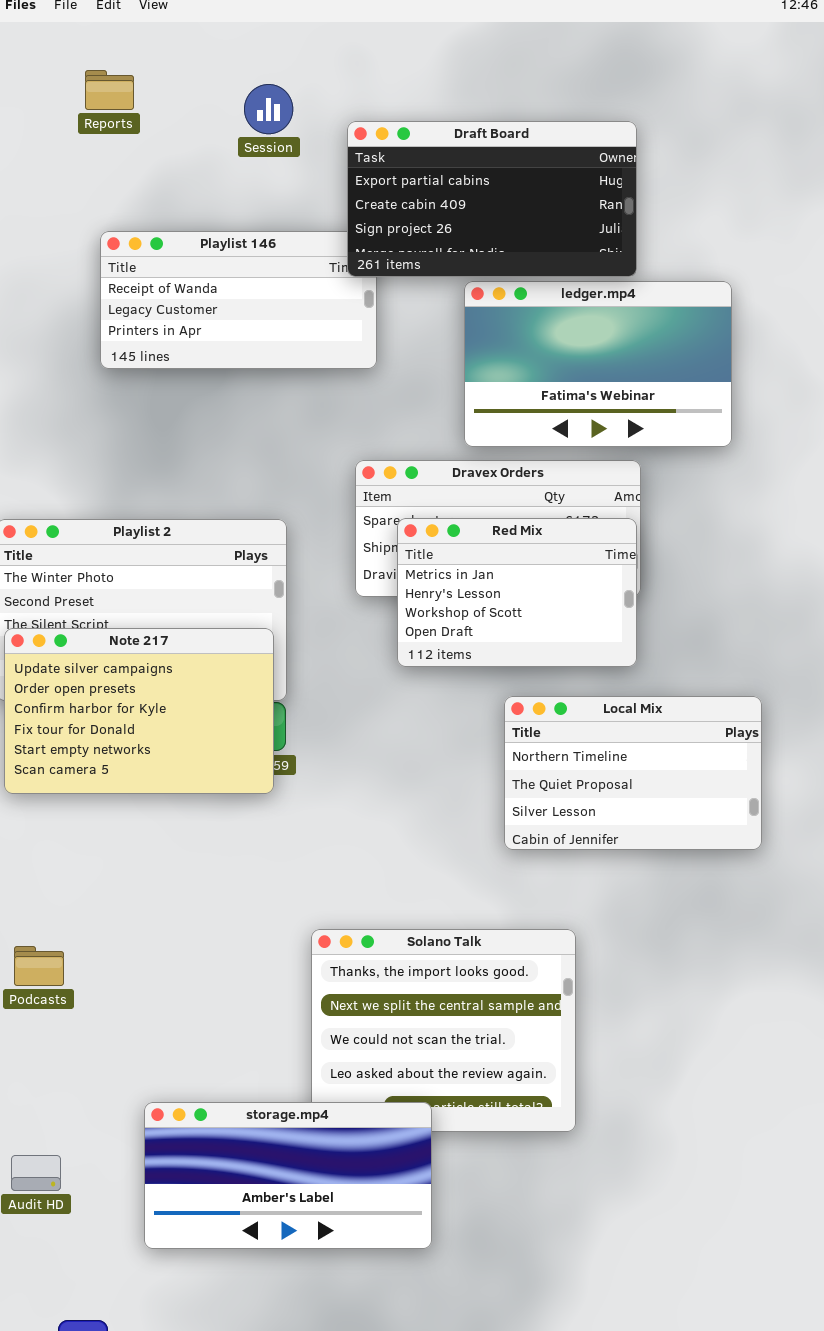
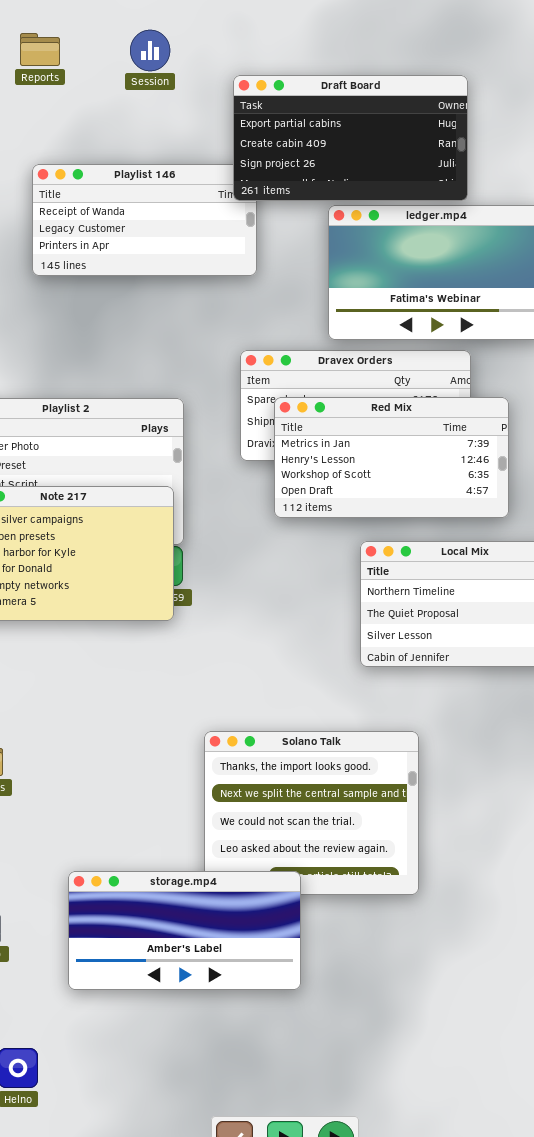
Session: [244,84,293,134] -> [130,30,170,71], moved
Red Mix: [397,518,637,667] -> [274,397,509,518], resized

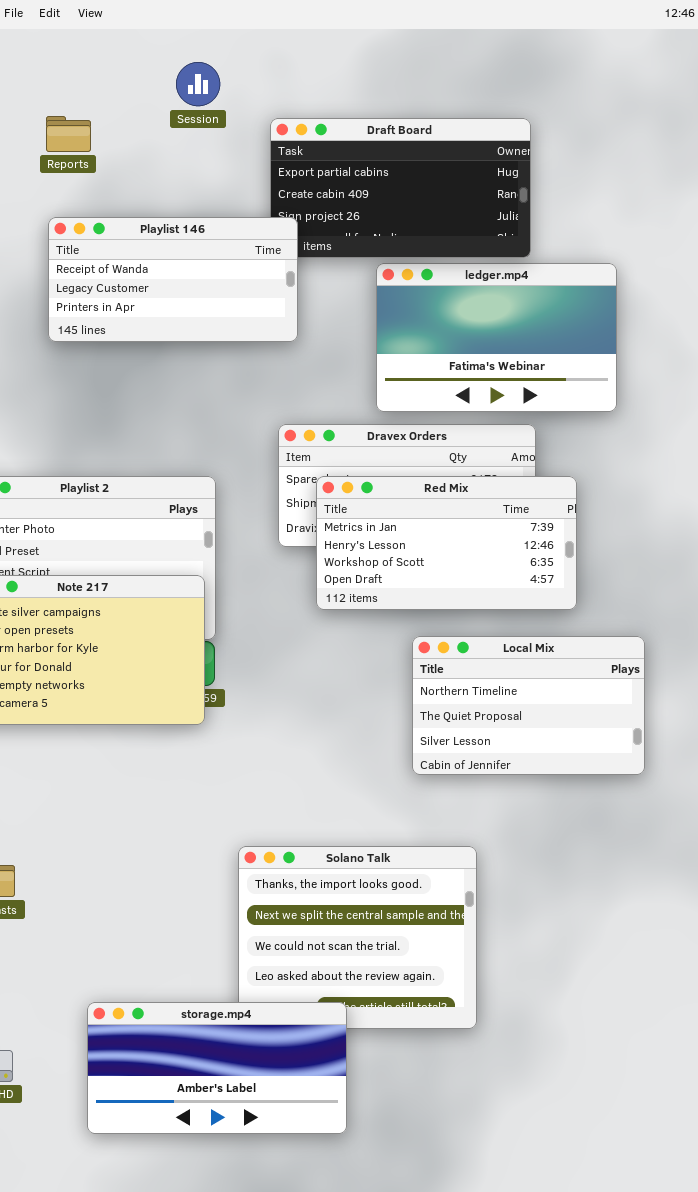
Session: [130,30,170,71] -> [176,62,220,106], moved
Reports: [20,33,60,66] -> [46,116,91,152], moved
Playlist 146: [32,164,257,276] -> [48,217,298,342], raised

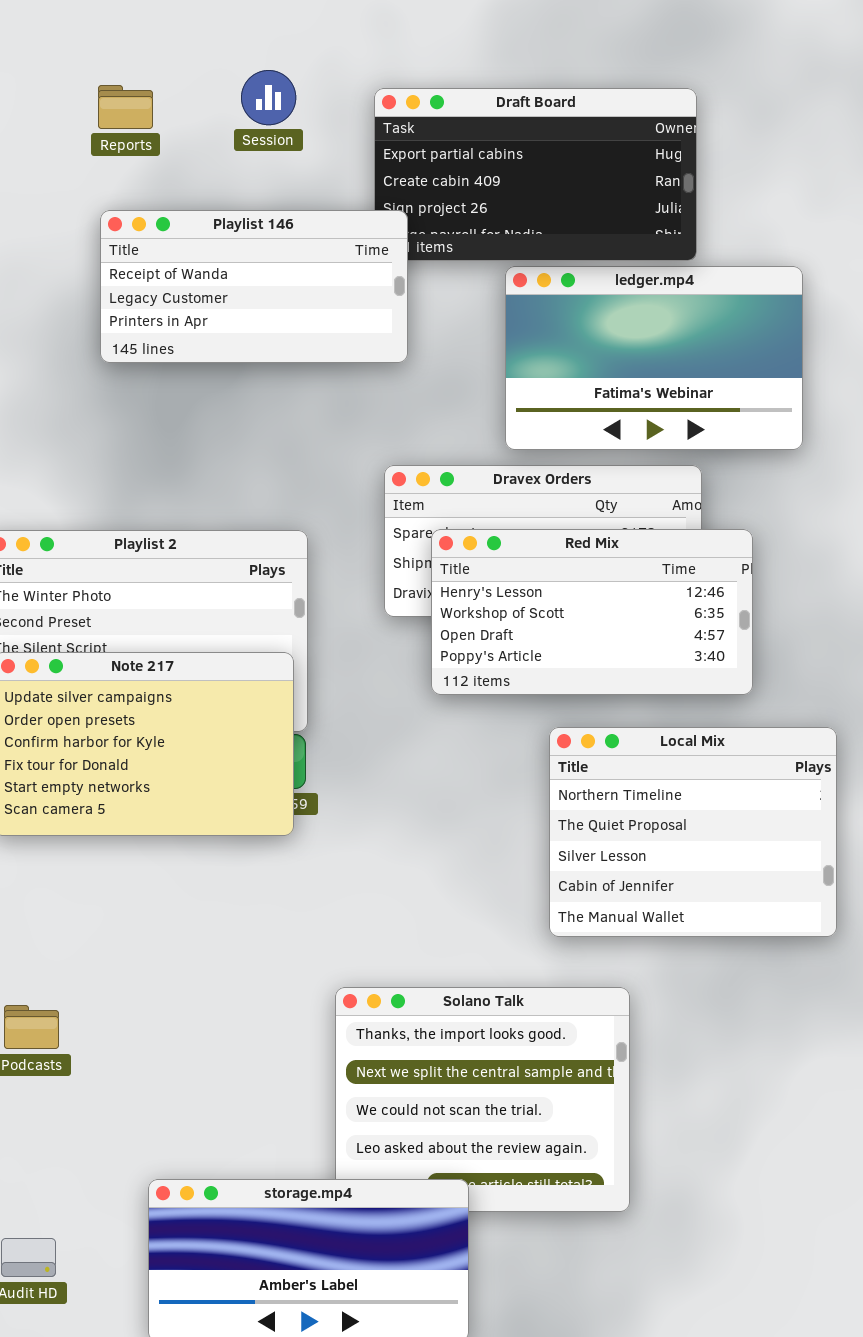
Session: [176,62,220,106] -> [241,70,296,125], moved
Red Mix: [316,476,577,610] -> [431,529,753,695], scrolled down 1 row
Local Mix: [412,636,645,775] -> [549,727,837,937], resized

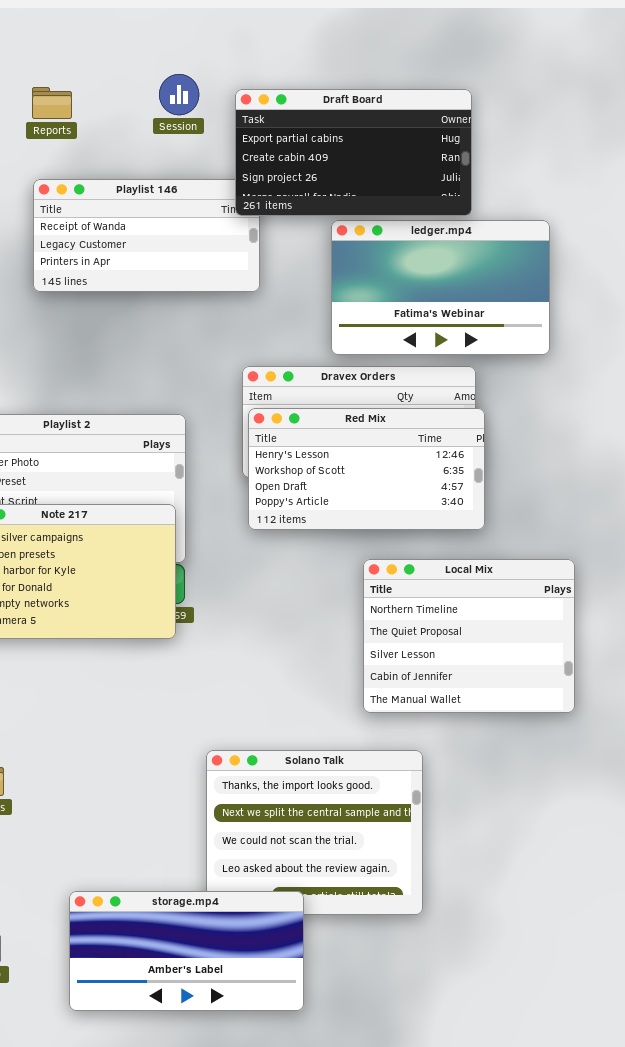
Session: [241,70,296,125] -> [159,74,199,115], moved
Draft Board: [374,88,697,261] -> [235,89,472,216], raised
Red Mix: [431,529,753,695] -> [248,408,485,530], moved

